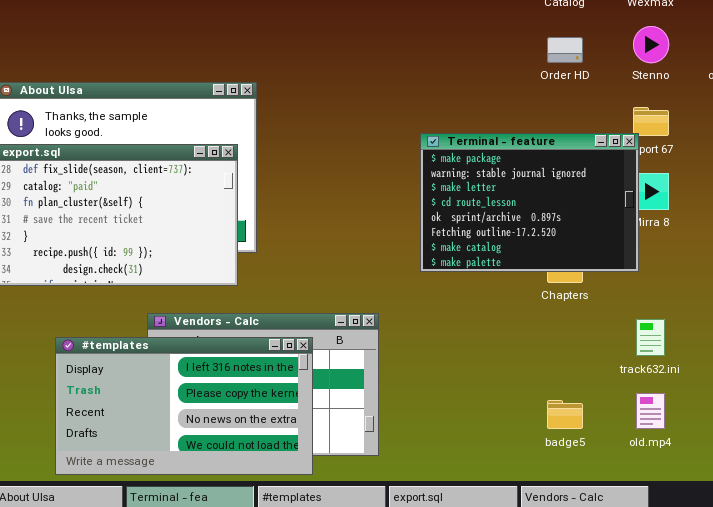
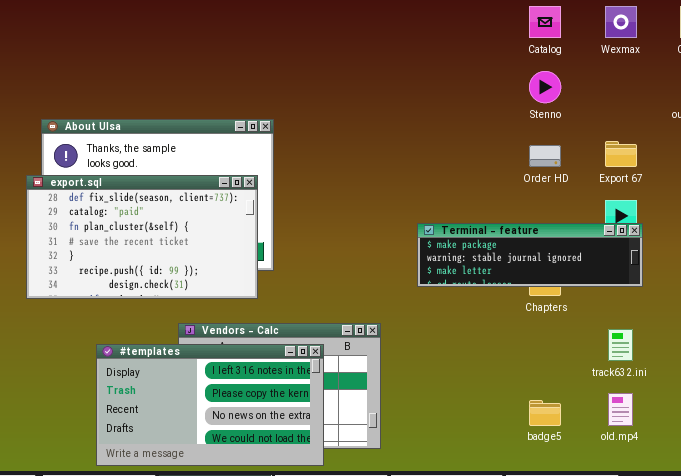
Stenno: [633,26,669,63] -> [529,71,561,103], moved
Order HD: [547,37,583,63] -> [529,145,561,167], moved
Terminal - feature: [420,133,639,272] -> [417,223,643,287], resized

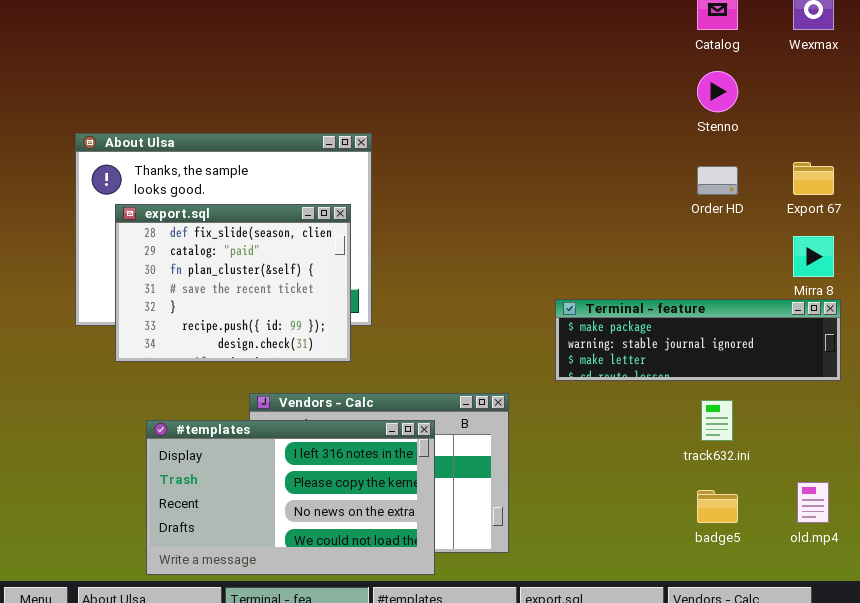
export.sql: [26,175,258,299] -> [115,204,351,362], resized
Terminal - feature: [417,223,643,287] -> [555,299,841,381], moved
track632.ini: [608,329,633,361] -> [701,400,733,441], moved

